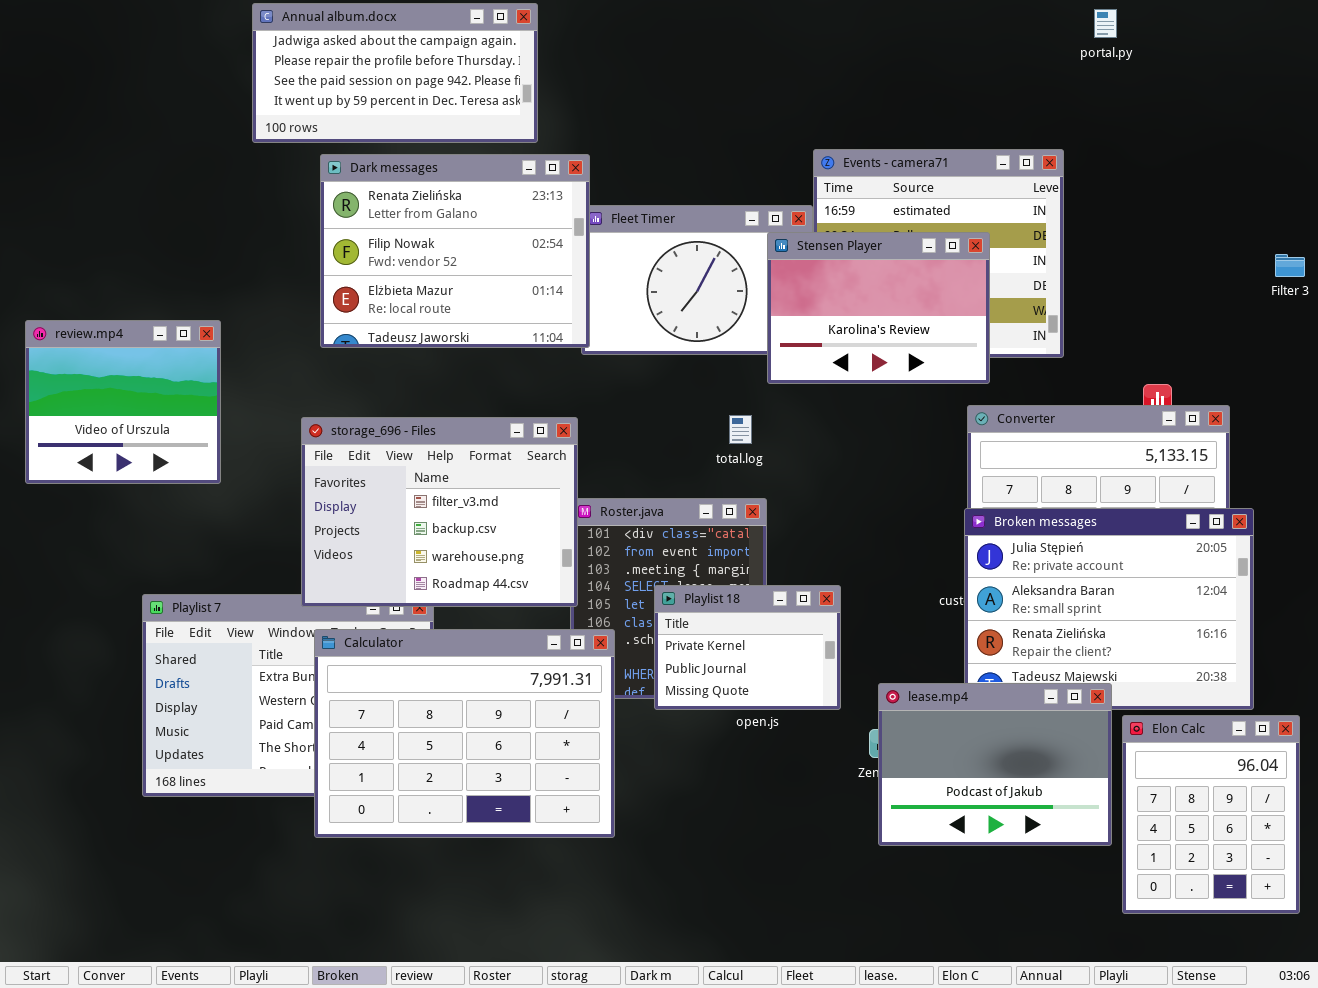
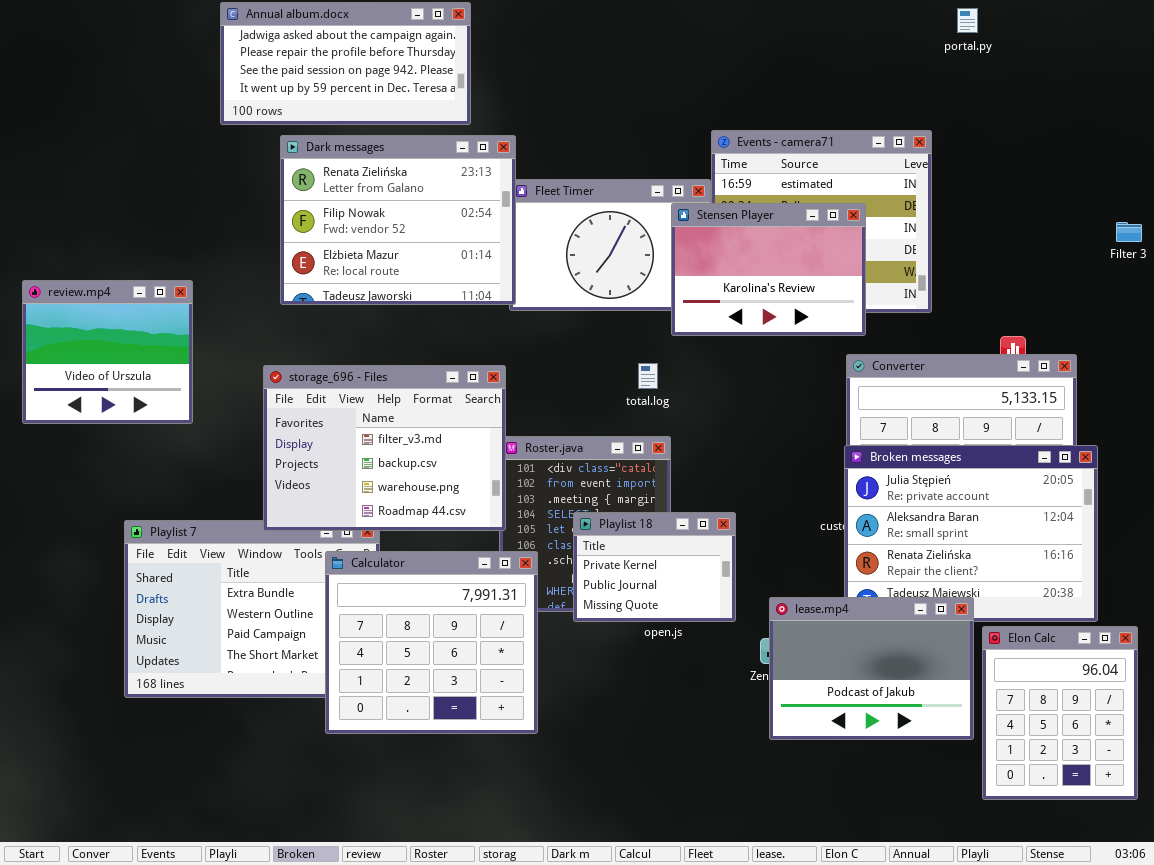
Calculator: [314,629,615,838] -> [325,551,538,734], resized

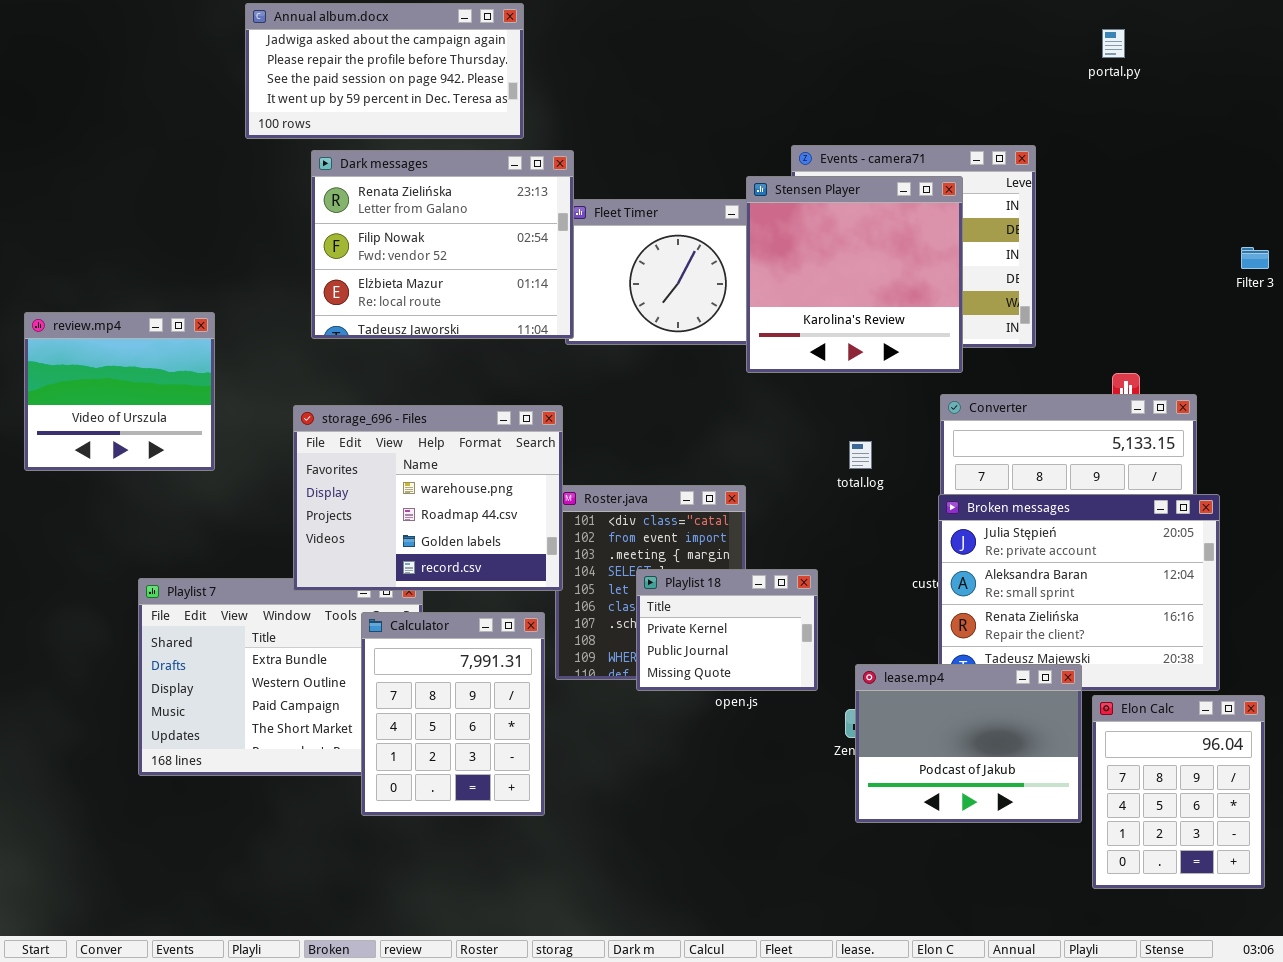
portal.py: [957,8,978,33] -> [1102,29,1125,58], moved
Stensen Player: [671,203,866,336] -> [746,176,963,373], resized
total.log: [638,363,658,389] -> [849,441,872,469], moved
storage_696 - Files: [263,365,506,531] -> [293,405,563,591], scrolled down 2 rows
Calculator: [325,551,538,734] -> [361,612,545,816], resized

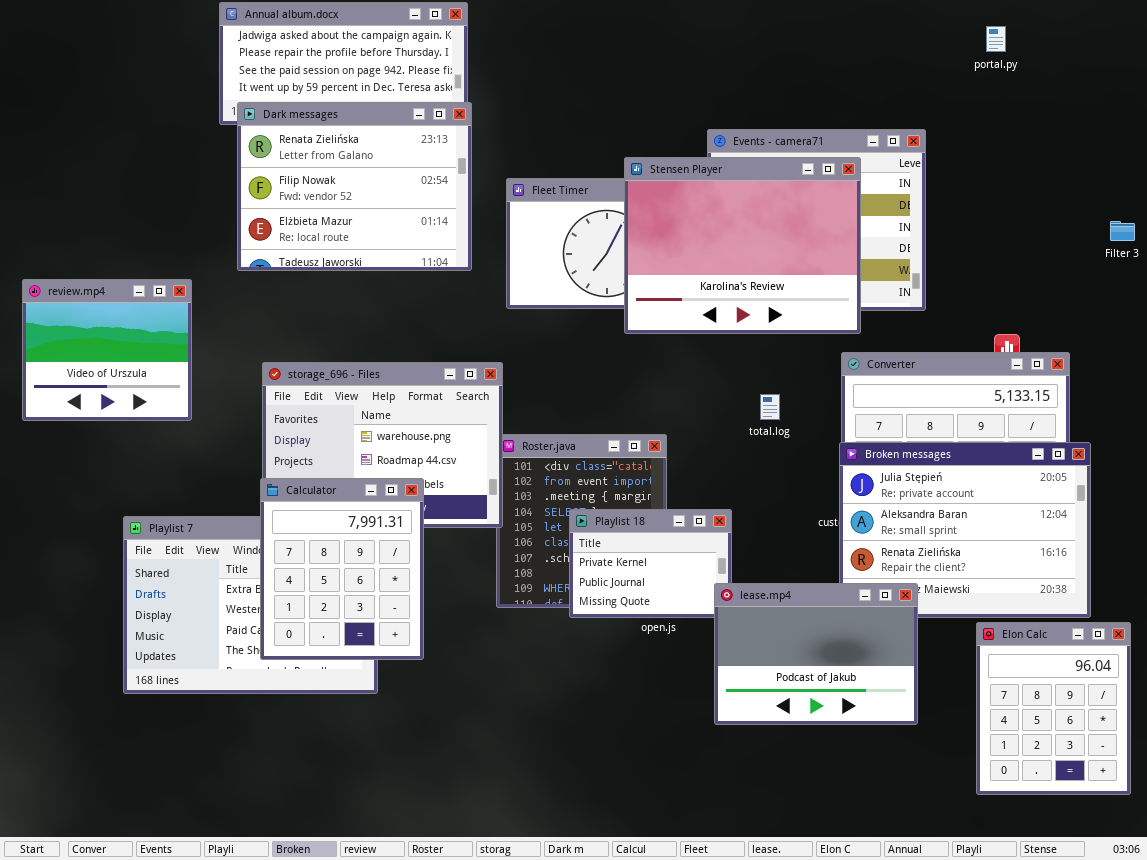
Dark messages: [311,150,574,339] -> [237,102,472,271], moved
Stensen Player: [746,176,963,373] -> [624,157,861,334], resized
Calculator: [361,612,545,816] -> [260,478,424,660], moved
lease.mp4: [855,664,1082,823] -> [714,583,918,725], moved

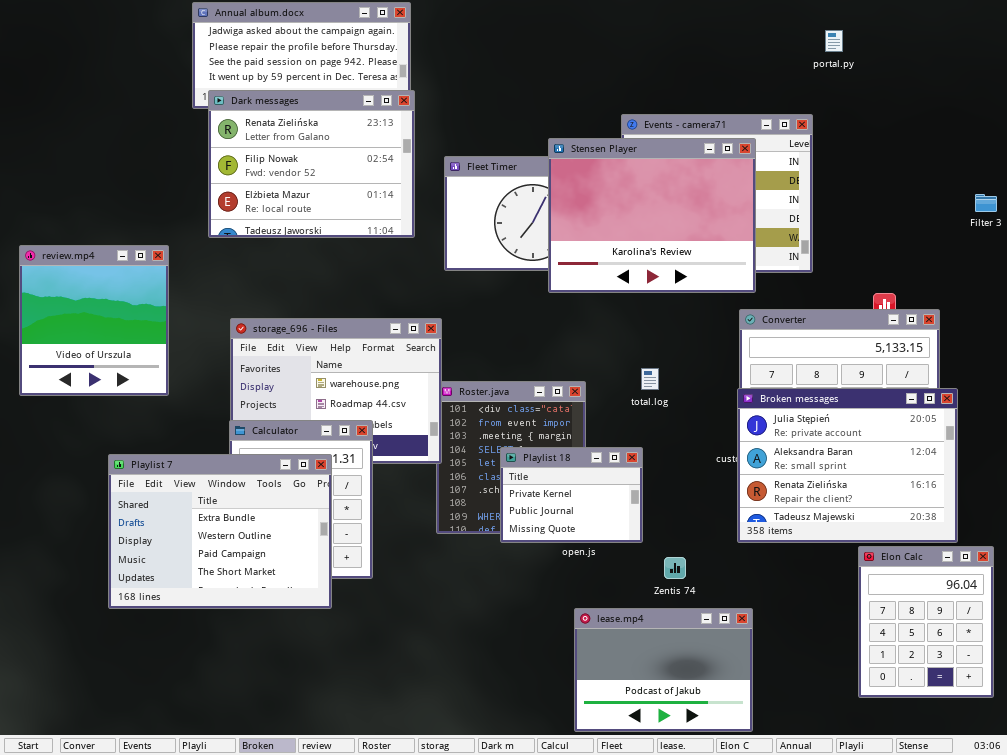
portal.py: [986,26,1006,52] -> [825,30,843,52], moved
review.mp4: [22,279,192,421] -> [19,245,169,396], resized
total.log: [760,394,780,420] -> [641,368,659,390], moved
Playlist 7: [123,516,378,694] -> [108,454,332,609], raised
lease.mp4: [714,583,918,725] -> [574,608,753,732], moved

